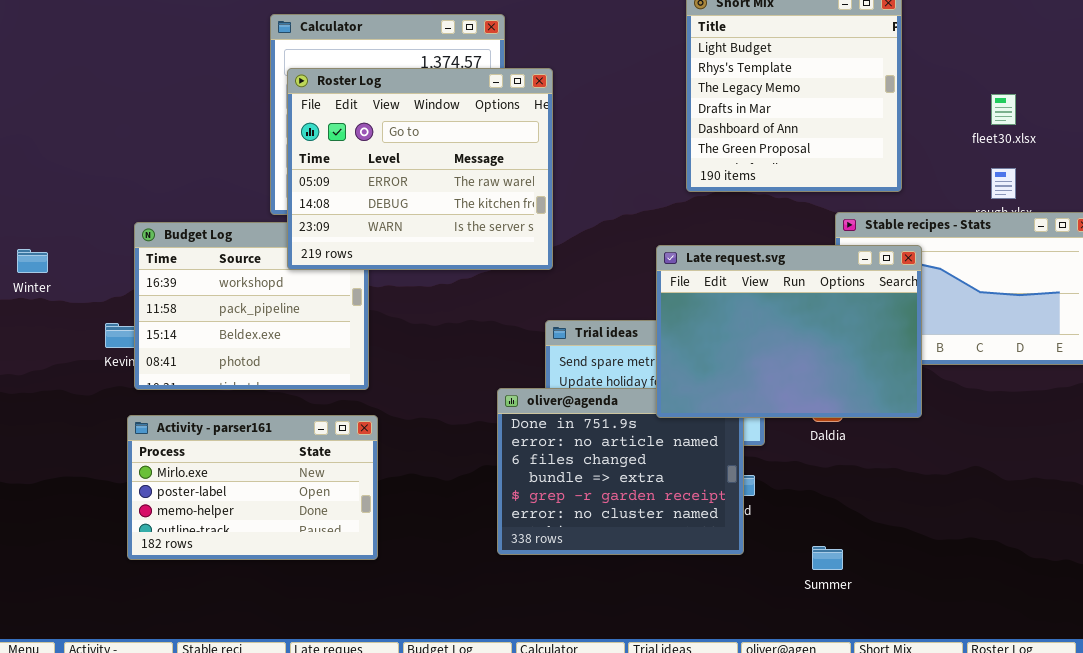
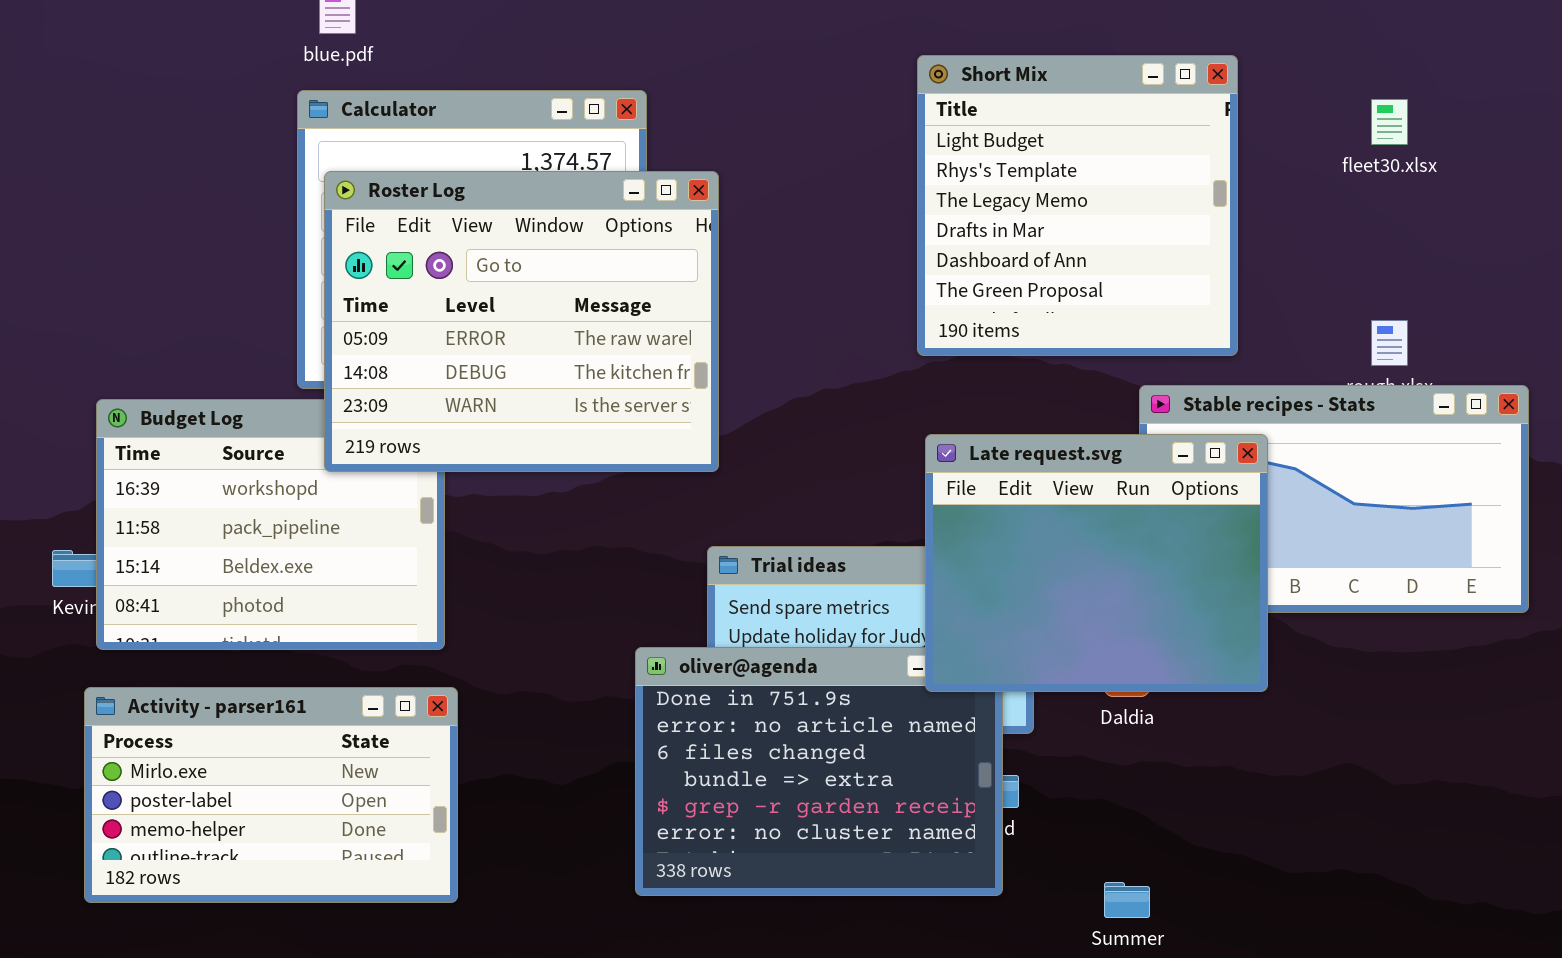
fleet30.xlsx: [991,94,1016,125] -> [1371,99,1408,145], moved
Late request.svg: [656,245,922,418] -> [925,434,1268,692], resized

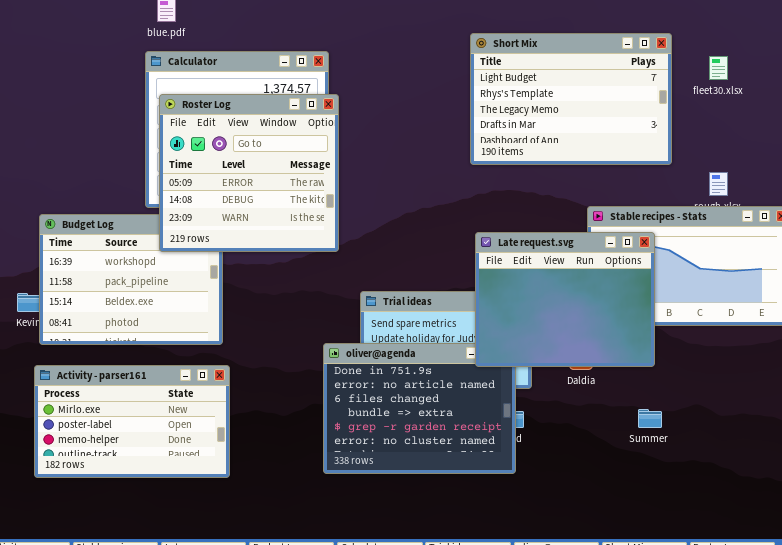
Short Mix: [917,55,1238,356] -> [470,33,672,165], resized
Roster Log: [324,171,719,472] -> [159,94,339,252], resized
Summer: [1104,882,1150,918] -> [638,409,662,428], moved

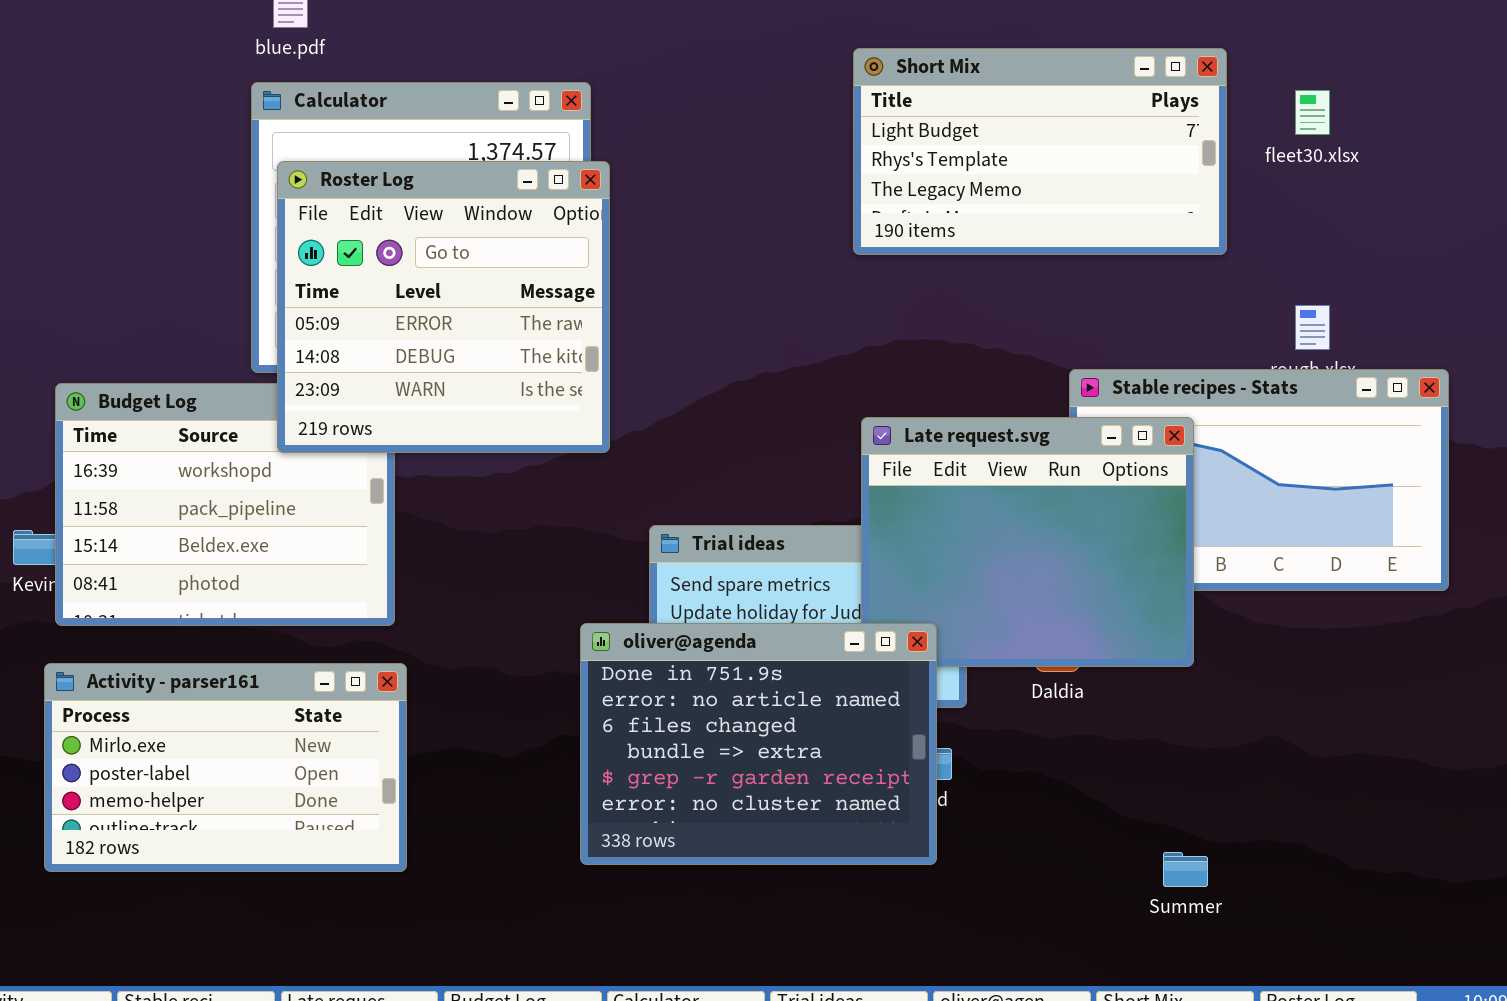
Short Mix: [470,33,672,165] -> [853,48,1227,255], resized
oliver@agenda: [323,343,516,474] -> [580,623,937,865], raised
Summer: [638,409,662,428] -> [1163,852,1208,887], moved

